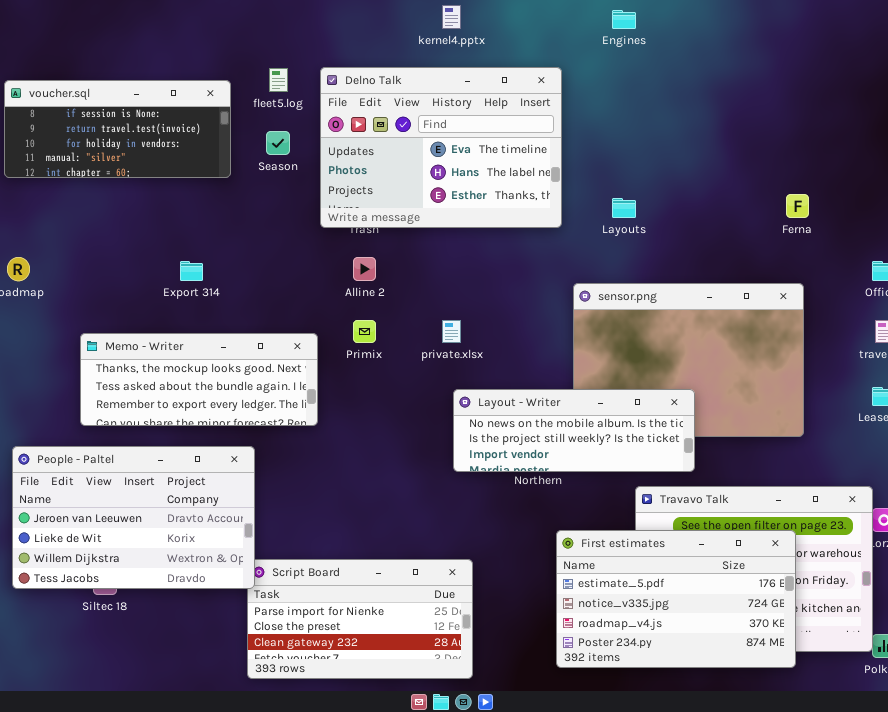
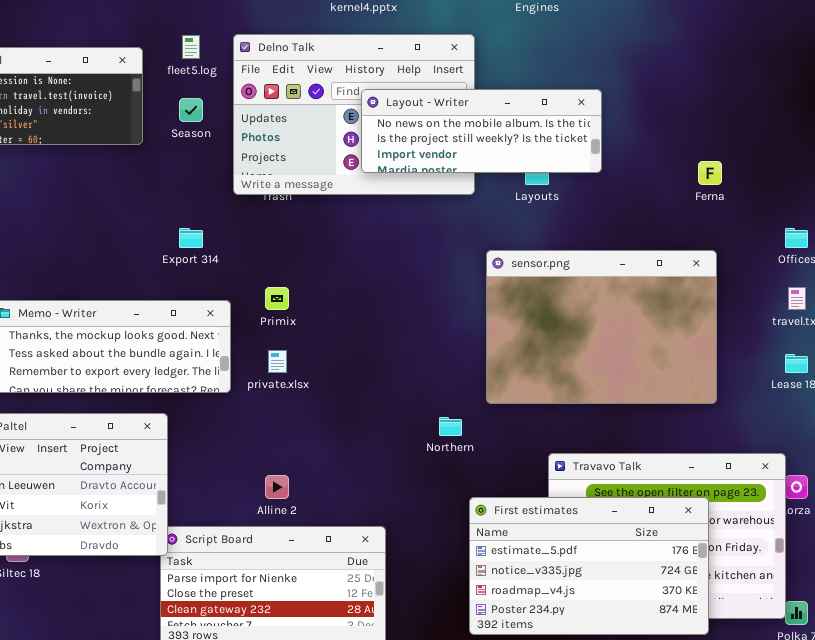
Alline 2: [353,257,376,281] -> [265,475,289,499], moved
Export 314: [180,261,203,281] -> [179,228,203,248], moved
private.xlsx: [442,320,461,343] -> [268,350,287,373], moved
Layout - Writer: [453,389,695,472] -> [361,89,602,173], moved

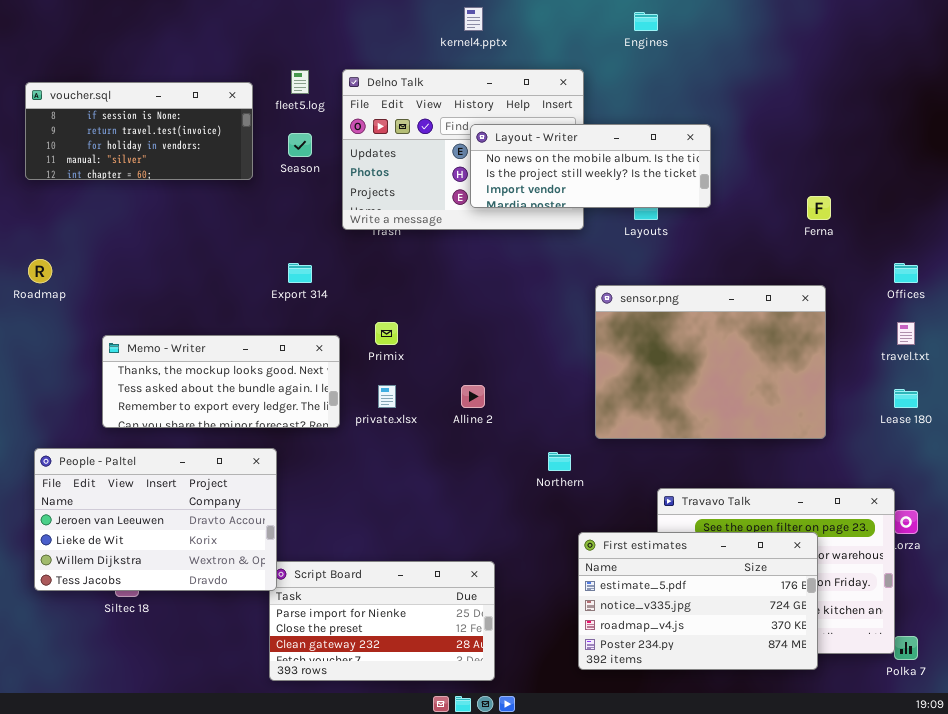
Alline 2: [265,475,289,499] -> [461,385,485,408], moved

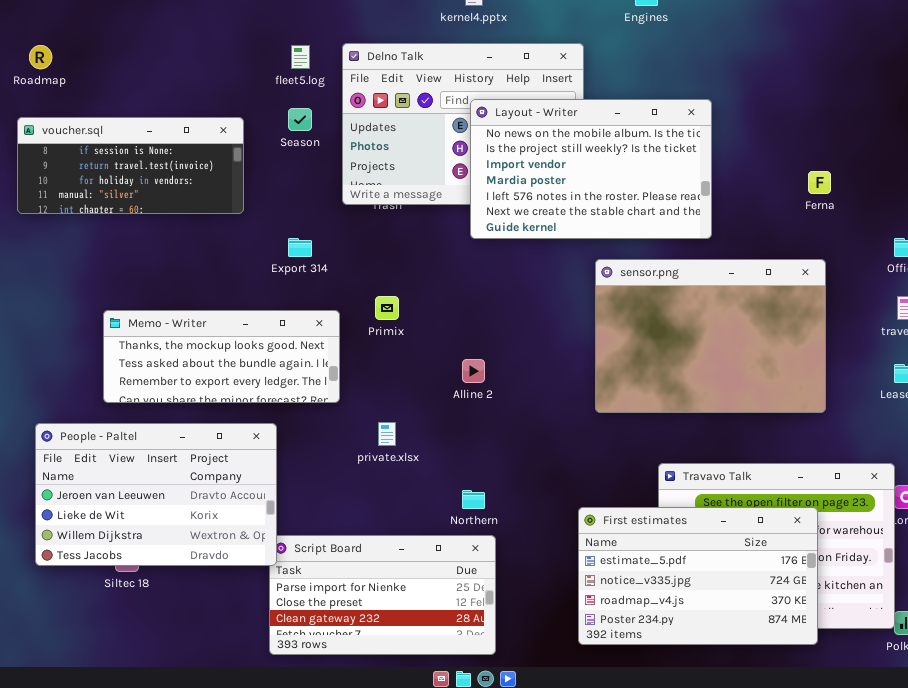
voucher.sql: [25,82,253,180] -> [17,117,244,214], moved
Layout - Writer: [470,124,711,208] -> [470,99,712,239], resized
Roadmap: [28,259,52,283] -> [29,45,52,69], moved
private.xlsx: [378,385,396,408] -> [378,422,396,446], moved
Northern: [548,452,571,471] -> [462,490,485,509], moved

